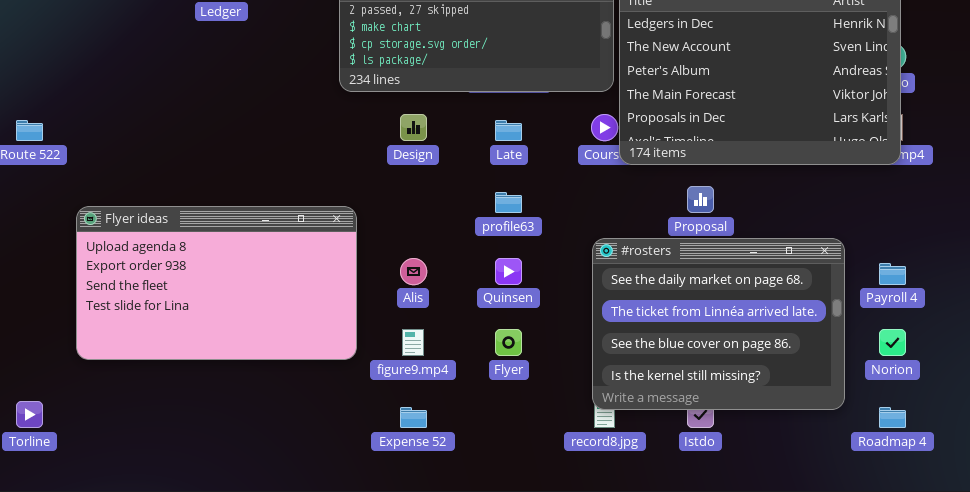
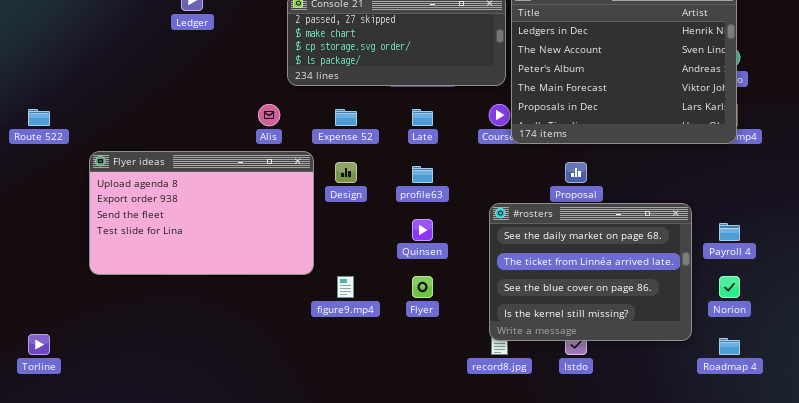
Design: [400,114,427,141] -> [335,162,357,183], moved
Flyer ideas: [76,206,357,360] -> [89,151,314,275], moved
Alis: [400,258,427,285] -> [258,104,280,126], moved
Expense 52: [400,407,427,428] -> [335,109,357,126], moved

